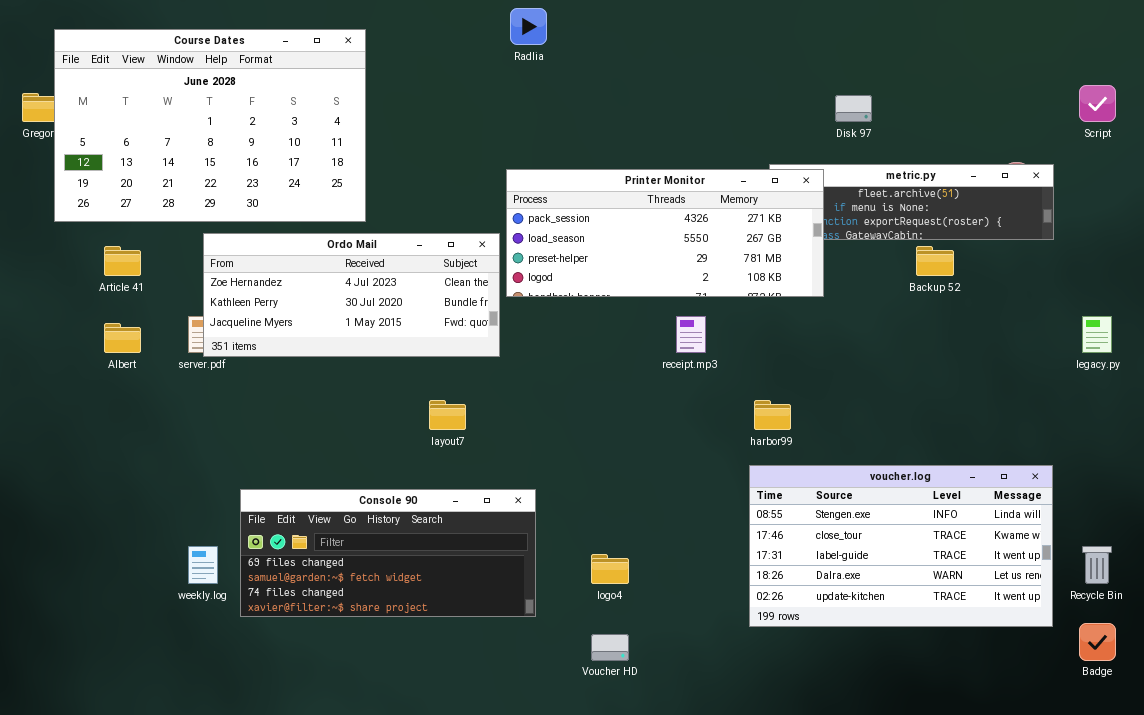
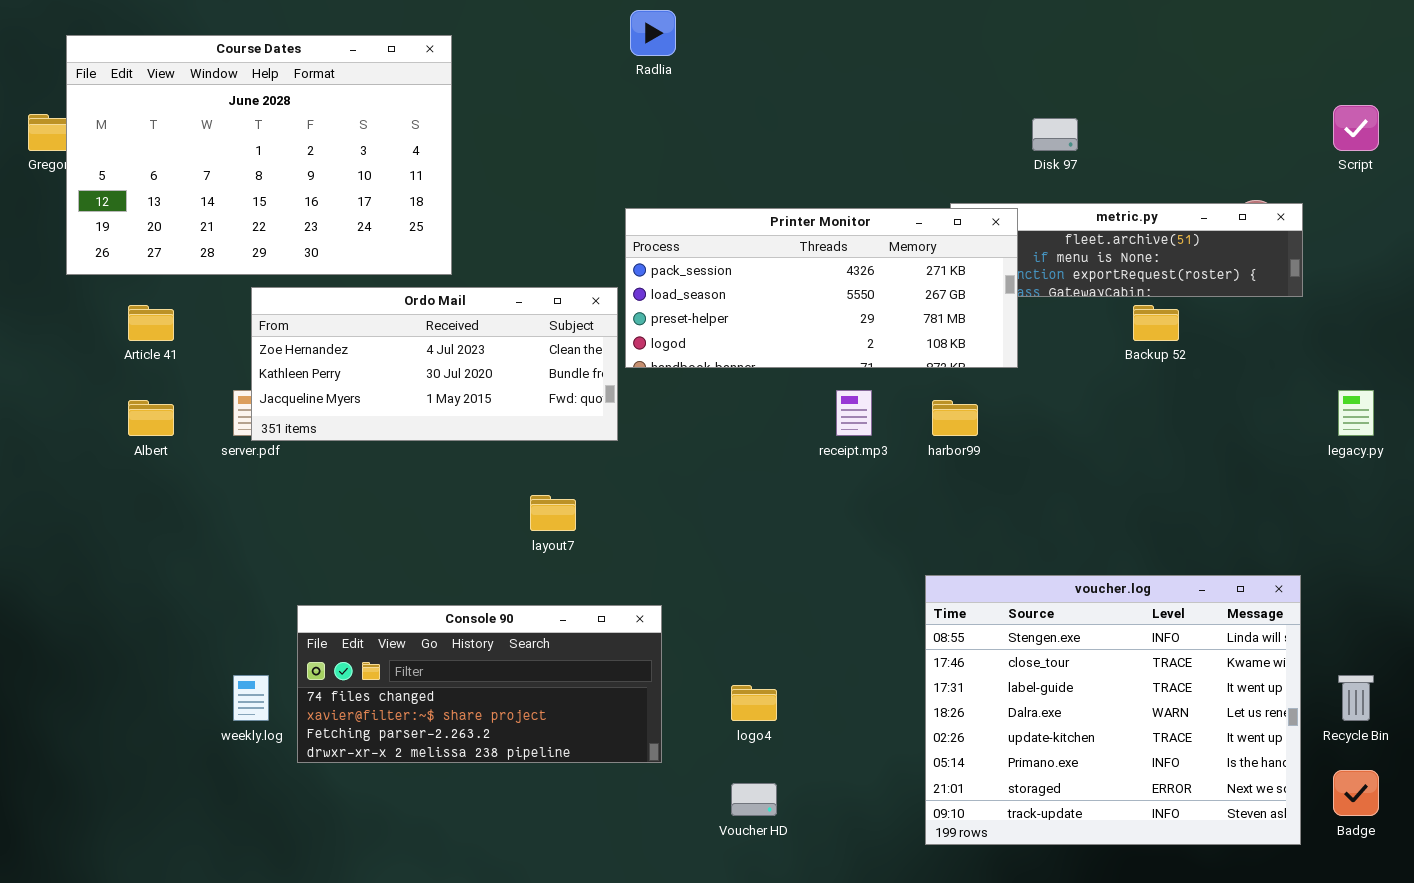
harbor99: [754,400,791,430] -> [932,400,978,436], moved
voucher.log: [749,465,1053,627] -> [925,575,1301,845], resized
Console 90: [240,489,536,617] -> [297,605,662,763], scrolled down 2 rows

